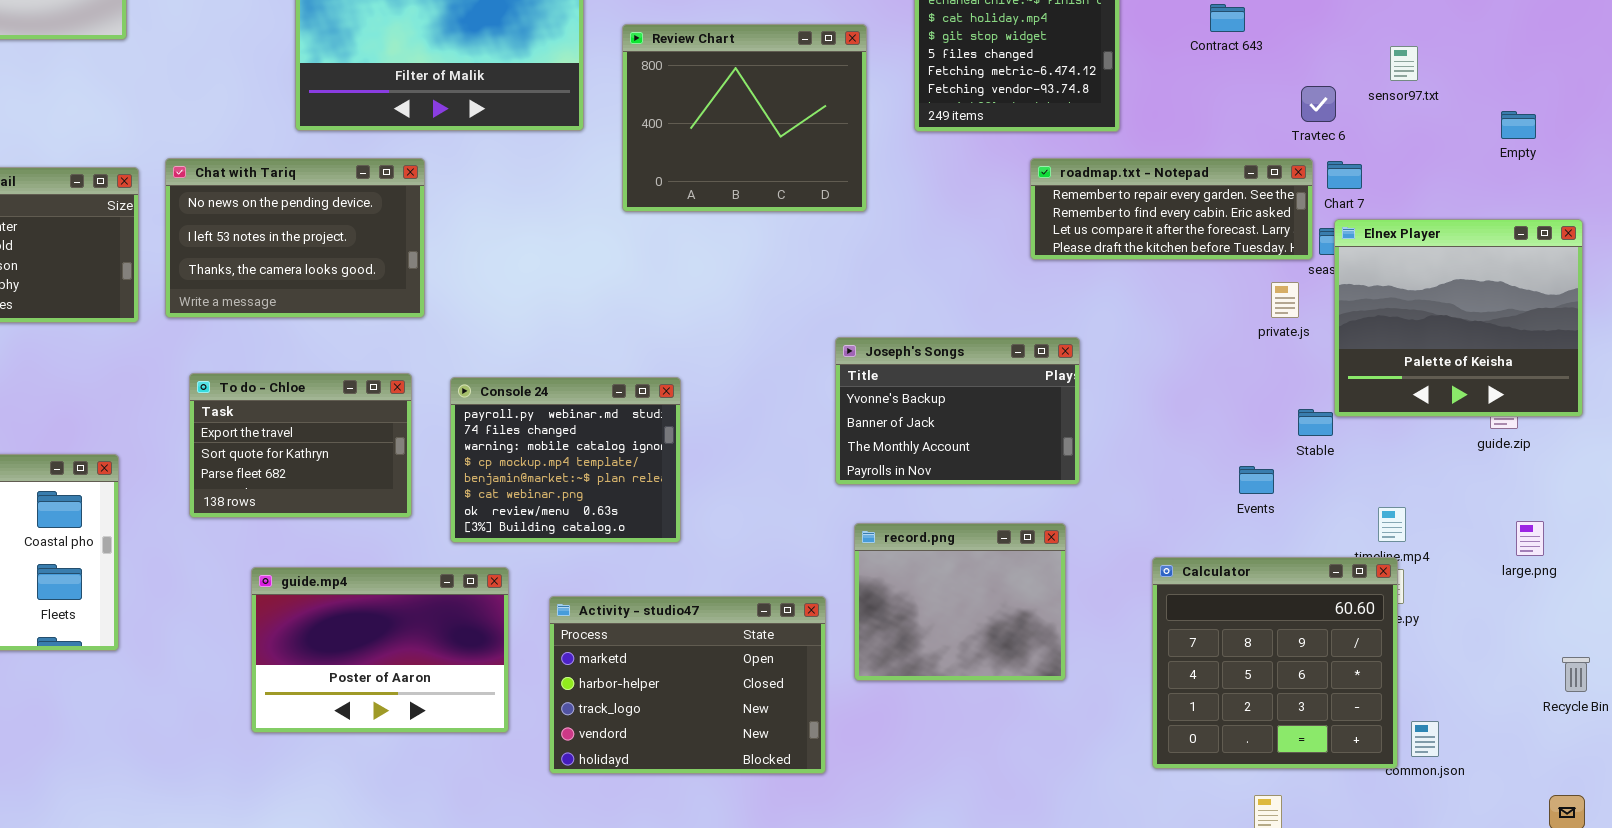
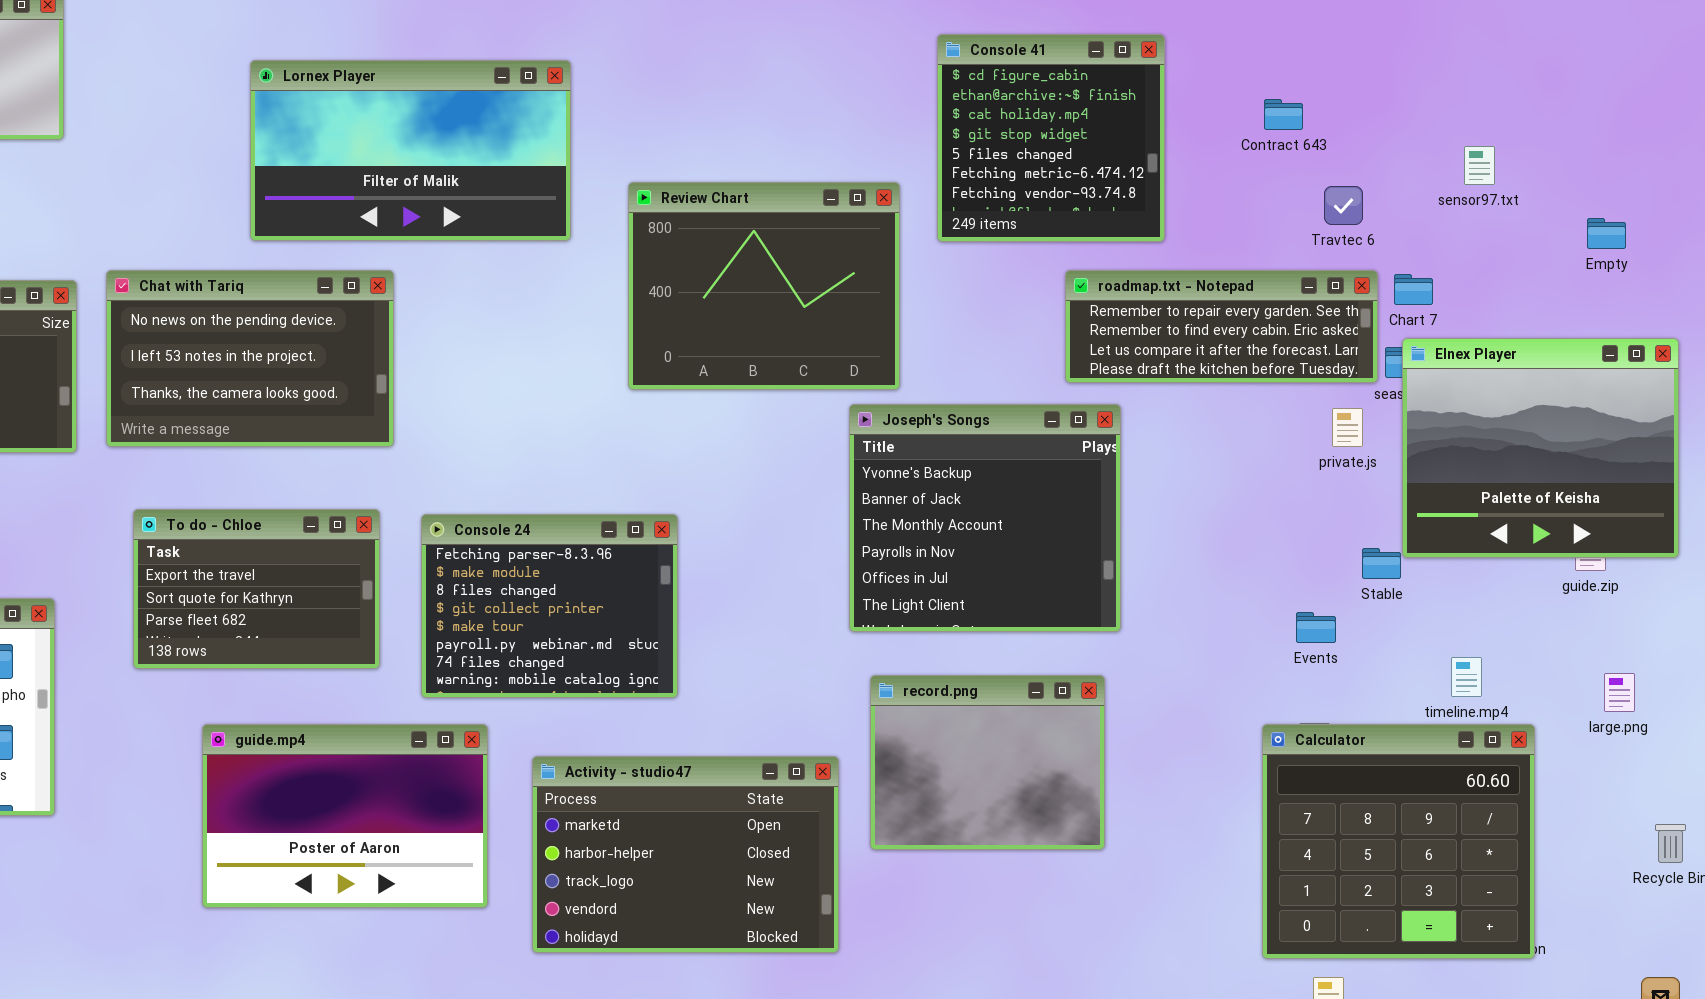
Review Chart: [622,24,867,212] -> [628,182,900,390], moved
Travtec 6: [1301,86,1336,122] -> [1324,186,1363,225], moved
Joseph's Songs: [835,337,1080,485] -> [849,404,1121,632], resized
Console 24: [450,377,681,543] -> [421,514,678,698], scrolled up 5 rows
Calculator: [1152,557,1398,769] -> [1262,724,1535,959], moved

